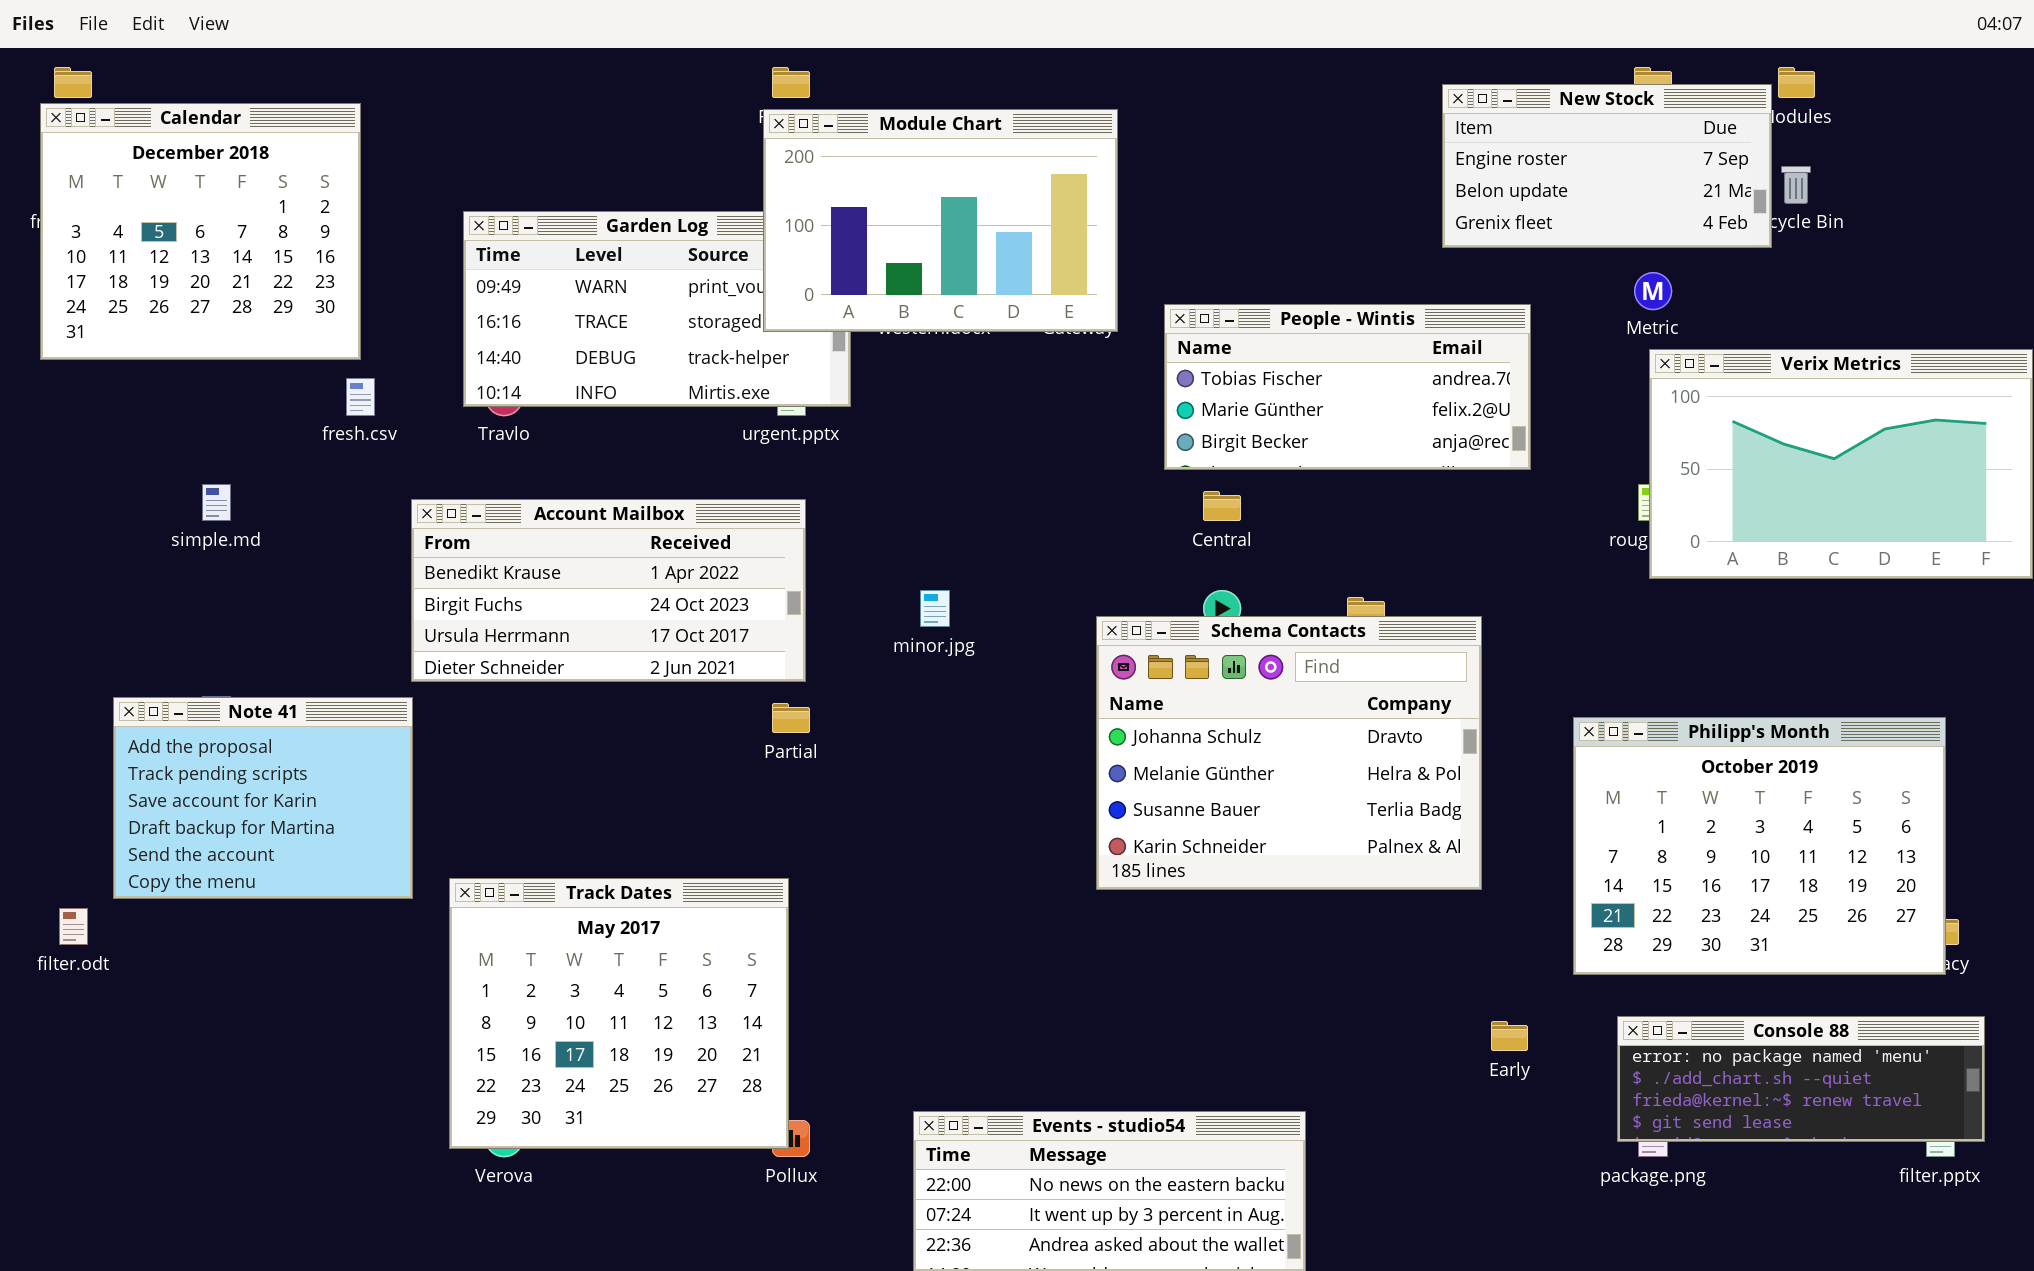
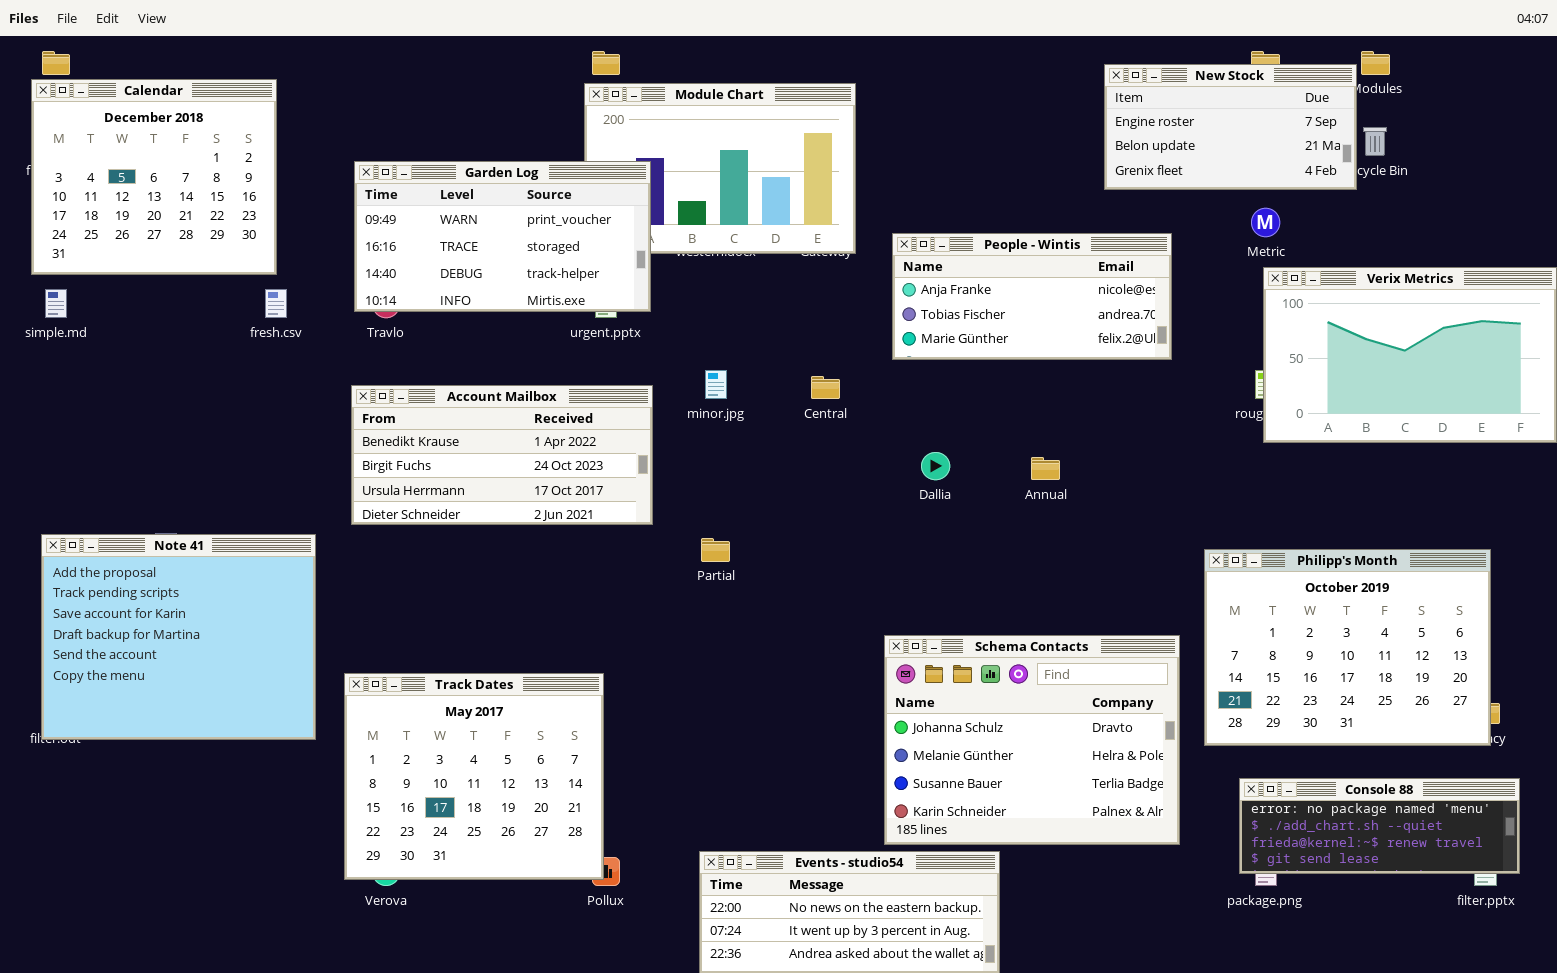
Garden Log: [463,211,851,407] -> [354,161,651,312], raised
People - Wintis: [1164,304,1531,470] -> [892,233,1172,360], scrolled up 1 row
simple.md: [202,484,231,521] -> [45,289,67,318], moved
Central: [1203,491,1241,521] -> [811,376,840,399], moved
Account Mailbox: [411,499,806,682] -> [351,385,653,525], moved
minor.jpg: [920,590,950,627] -> [705,370,727,399], moved
Schema Contacts: [1096,616,1482,890] -> [884,635,1180,845], moved
Note 41: [113,697,413,899] -> [41,534,316,740], resized
Partial: [772,703,810,733] -> [701,538,730,562], moved

